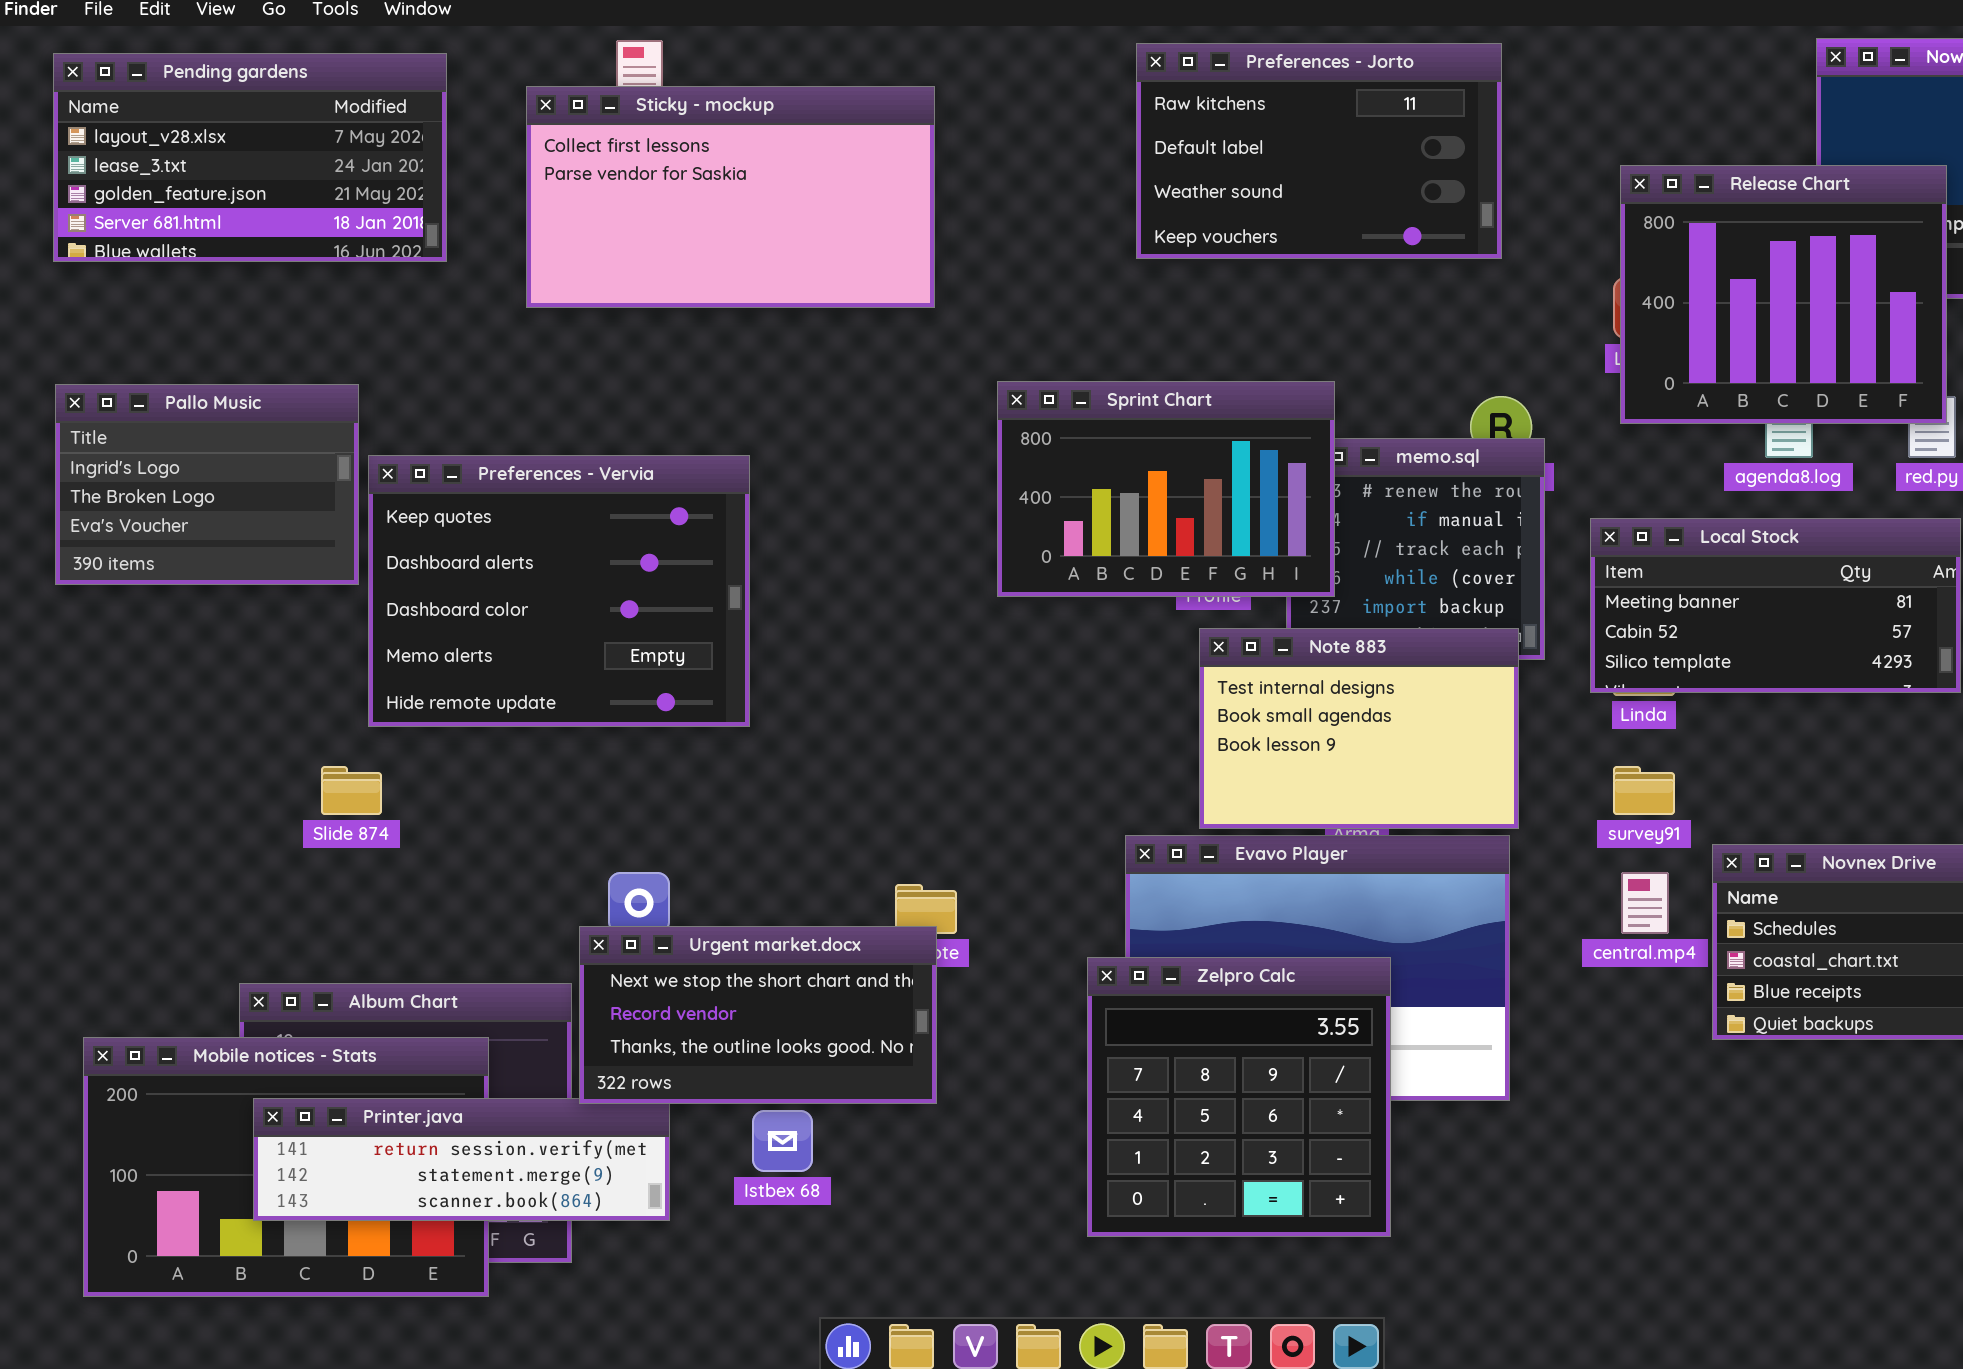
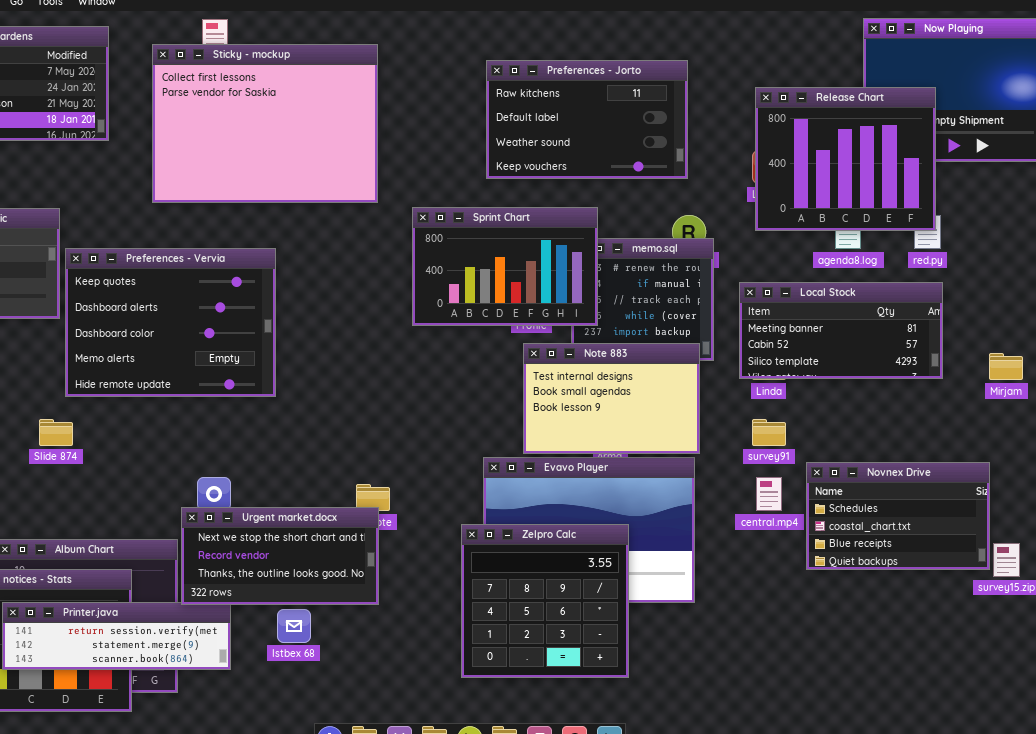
Preferences - Jorto: [1136,43,1502,259] -> [486,60,688,179], moved
Sticky - mockup: [526,86,935,308] -> [152,44,378,203], resized

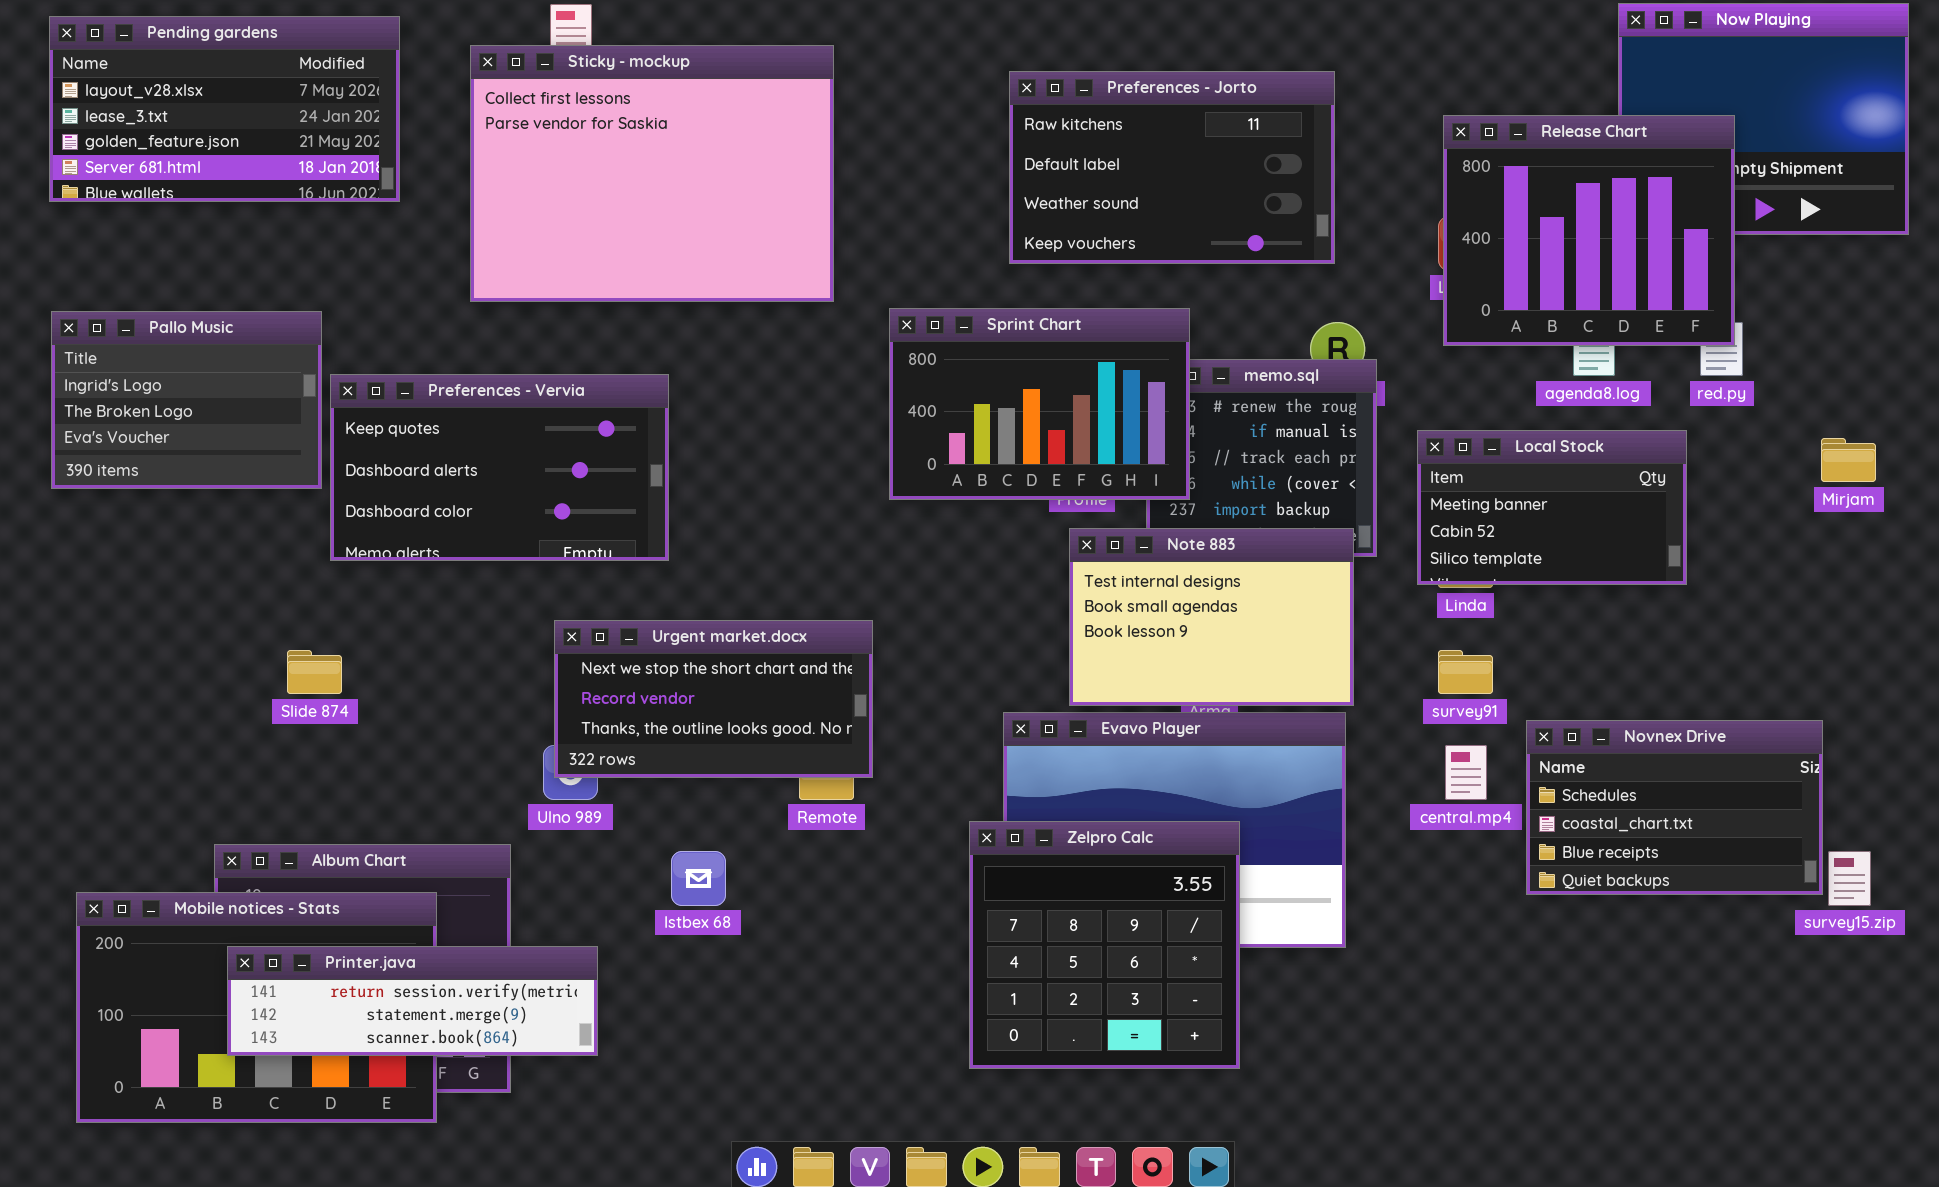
Preferences - Vervia: [65,248,276,397] -> [330,374,669,561], resized
Local Stock: [739,282,943,379] -> [1417,430,1687,585], resized
Mirjam: [989,353,1023,380] -> [1821,438,1876,482], moved
Urgent market.docx: [181,507,379,605] -> [554,620,873,778], moved
Istbex 68: [277,609,311,643] -> [671,851,726,906], moved

